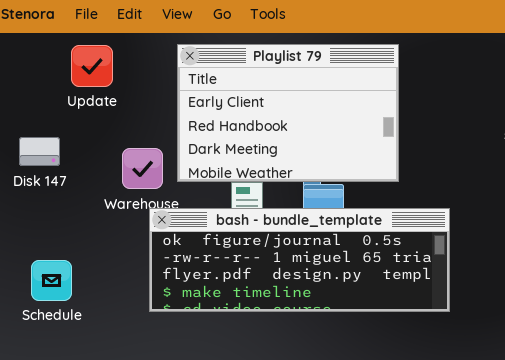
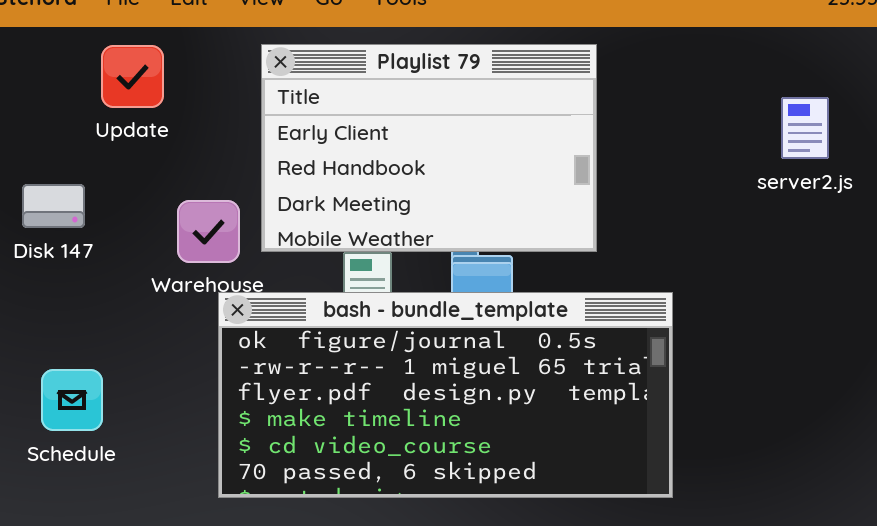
bash - bundle_template: [149,208,450,312] -> [218,292,673,498], resized

